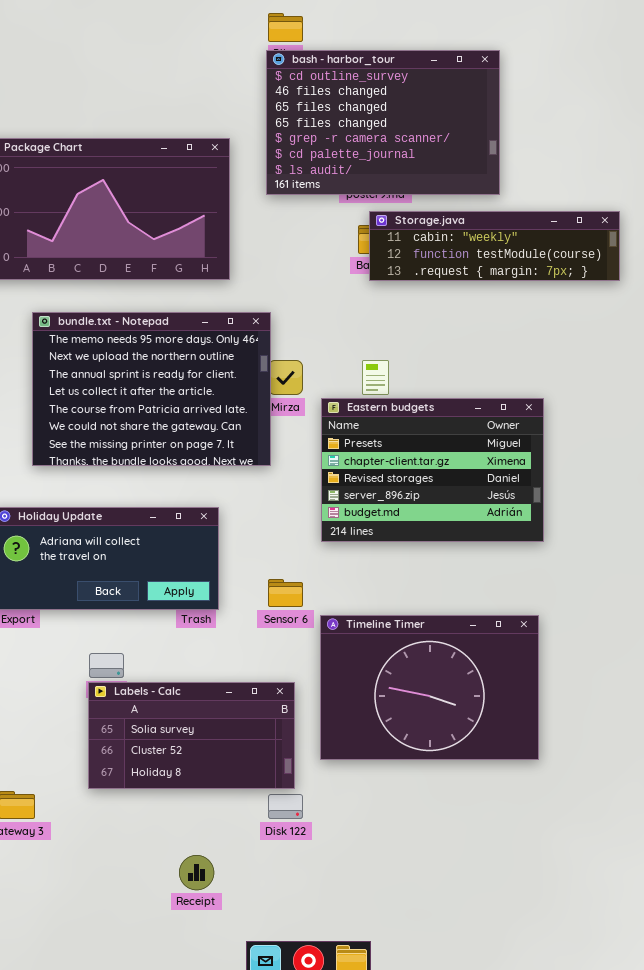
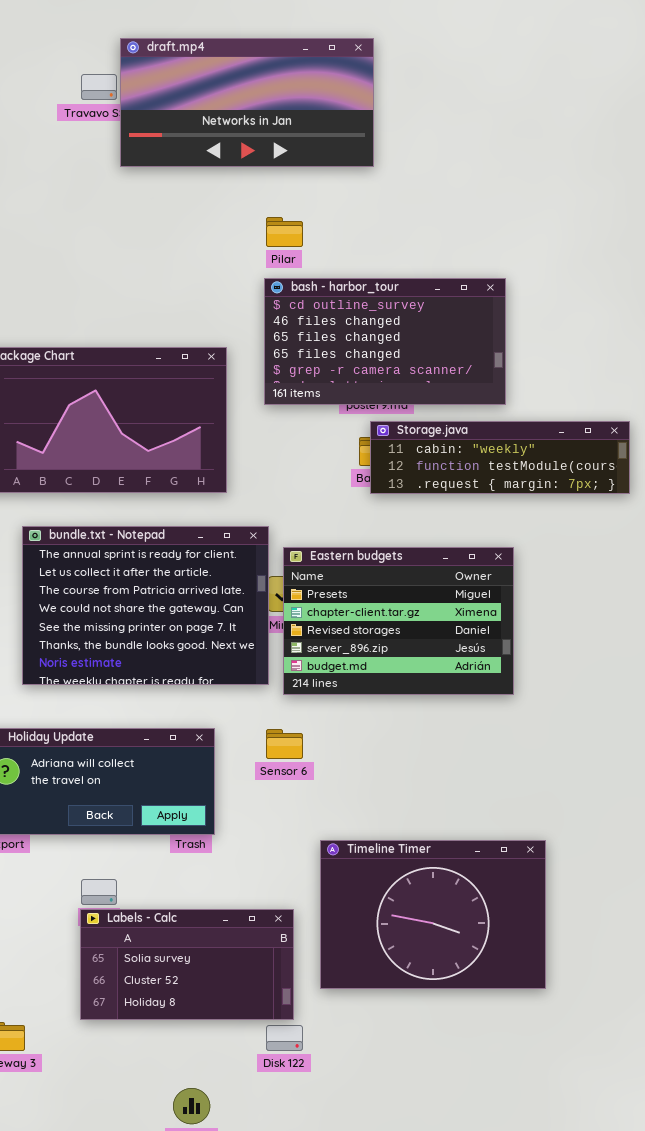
bash - harbor_tour: [266,50,500,195] -> [264,278,506,405], resized
bundle.txt - Notepad: [32,312,271,466] -> [22,526,269,685], scrolled down 2 rows
Eastern budgets: [321,398,544,542] -> [283,547,514,695], moved
Sensor 6: [268,579,303,607] -> [266,729,303,759], moved

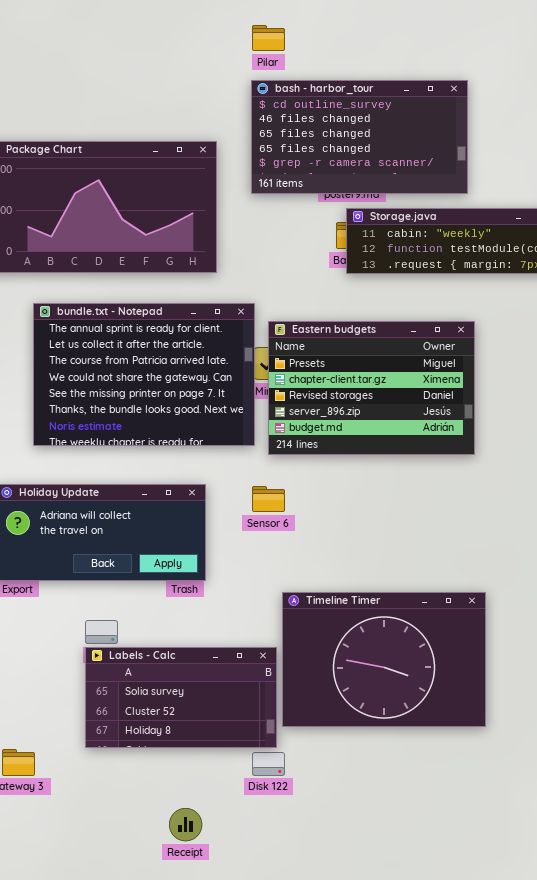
Timeline Timer: [320,840,546,989] -> [282,592,486,727], moved

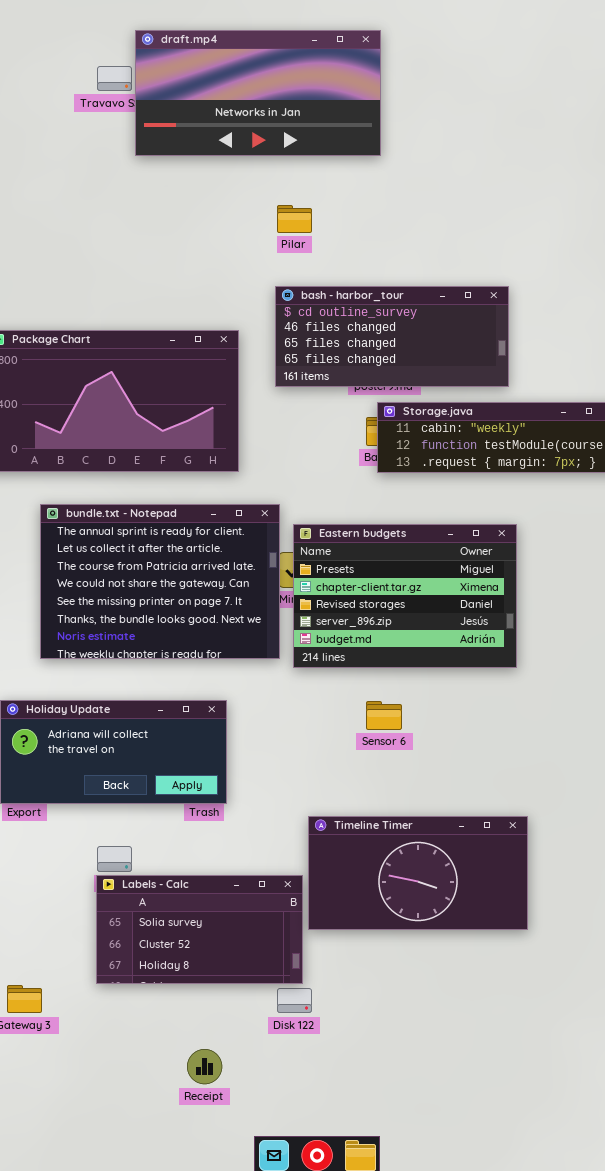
bash - harbor_tour: [251,80,468,194] -> [275,286,509,387], resized
Sensor 6: [252,486,285,512] -> [366,701,402,730], moved
Timeline Timer: [282,592,486,727] -> [308,816,528,930], resized

